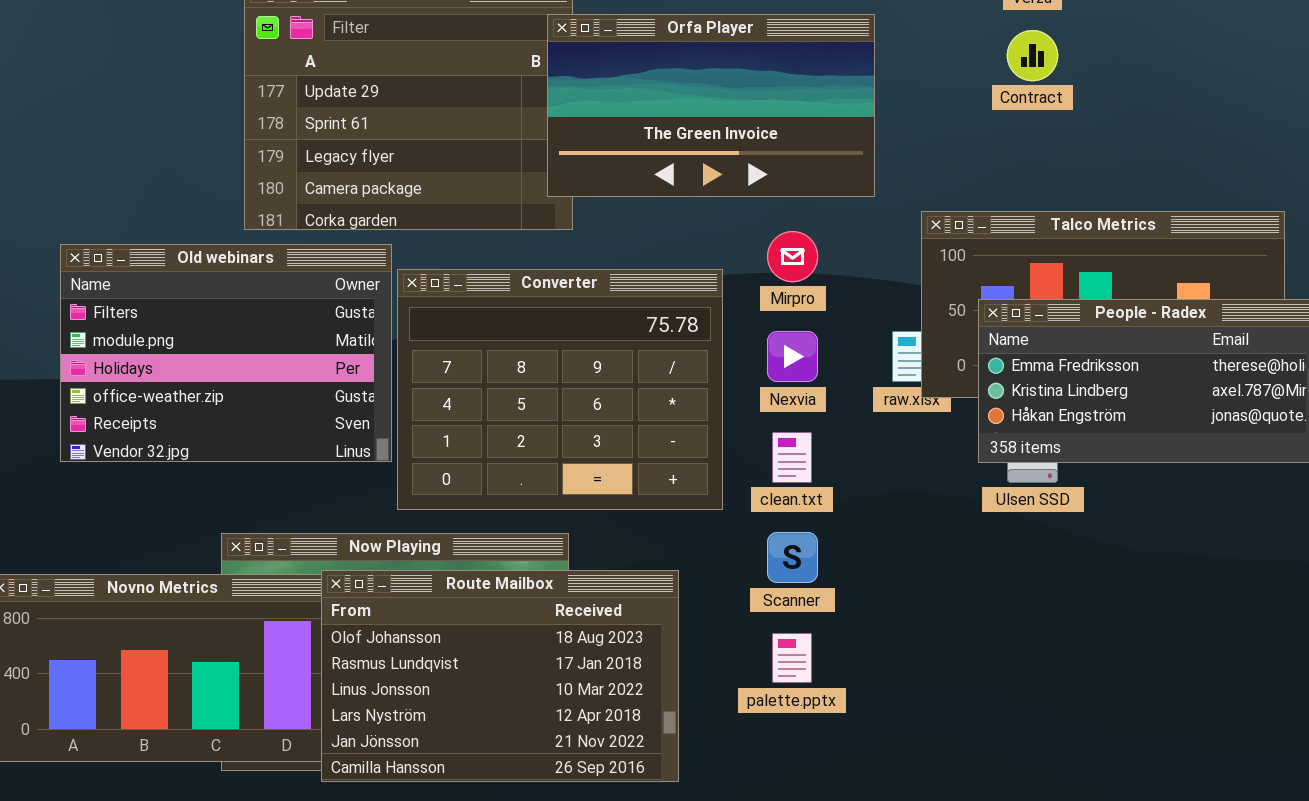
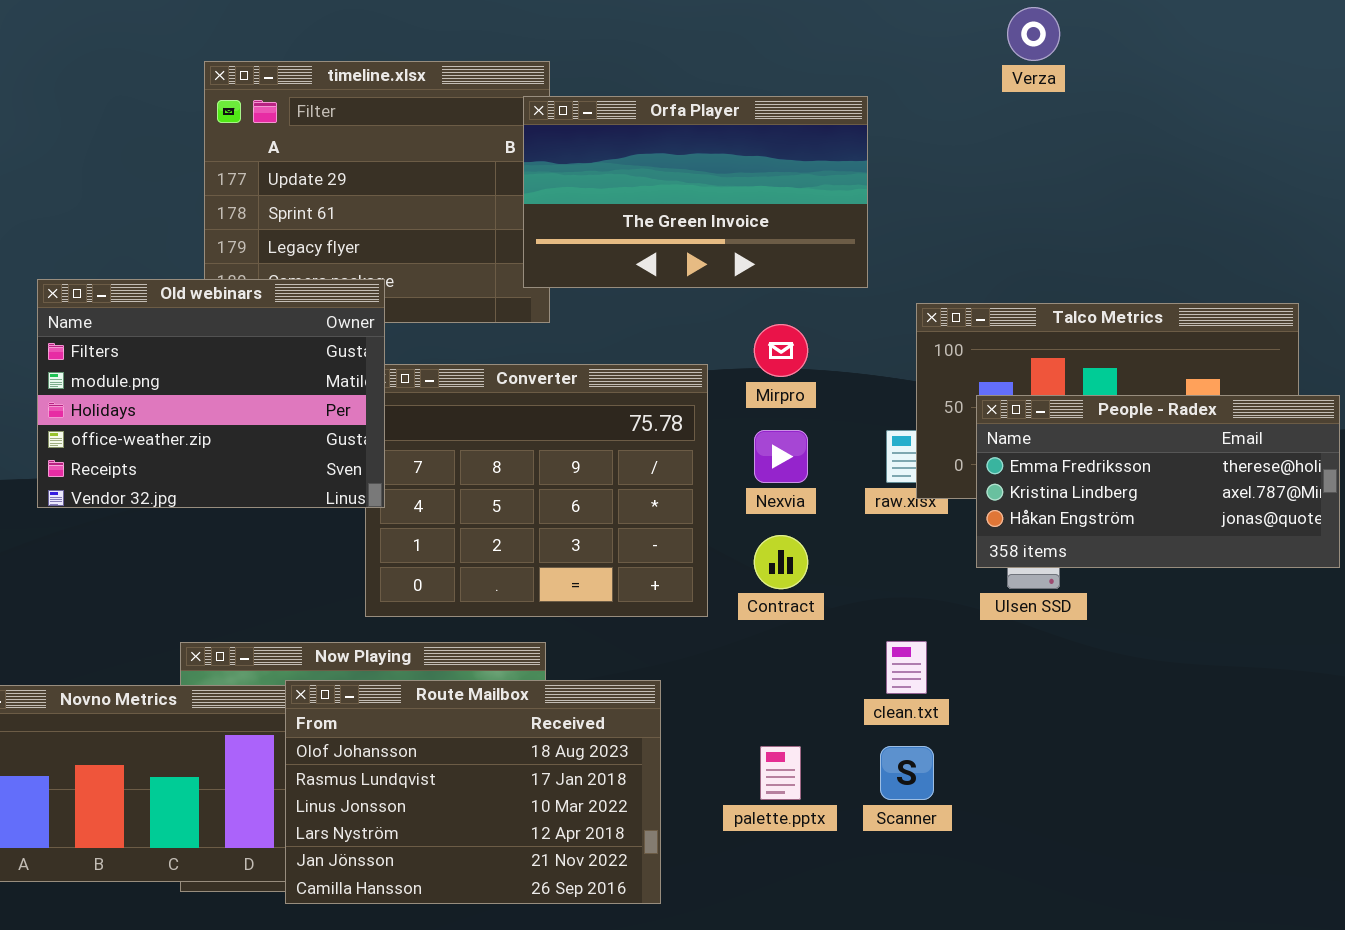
Contract: [1007,30,1058,81] -> [754,535,808,589], moved
Old webinars: [60,244,392,462] -> [37,279,385,508], moved
clean.txt: [772,432,812,483] -> [886,641,927,694], moved
Scanner: [767,532,818,583] -> [880,746,934,800], moved

